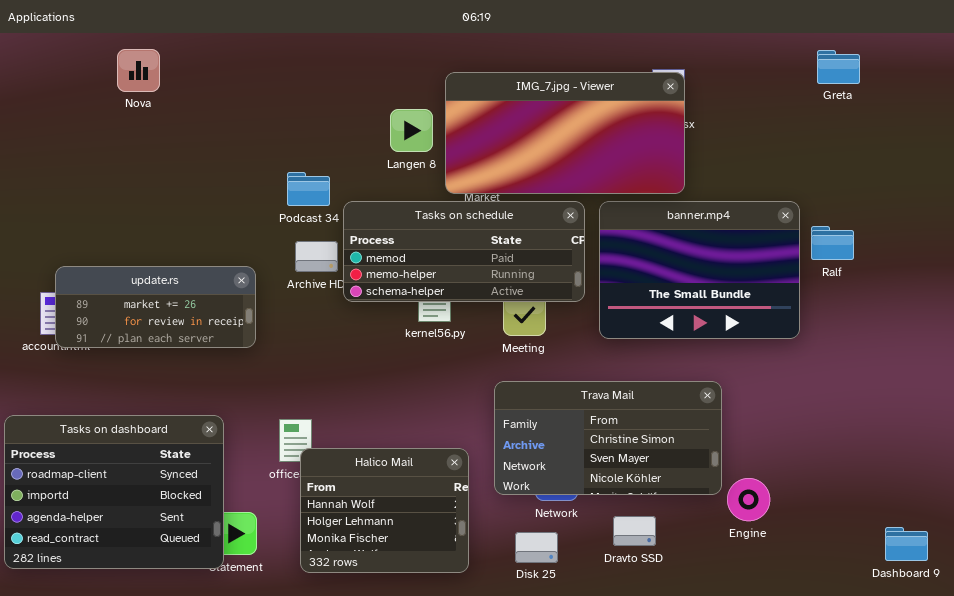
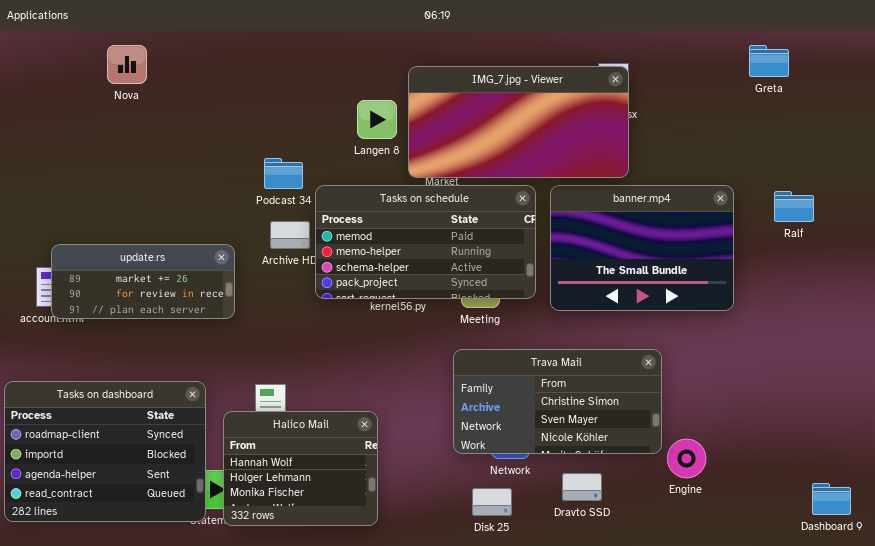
Tasks on schedule: [343,201,585,302] -> [315,185,536,299], resized
Ralf: [811,226,854,260] -> [774,191,814,222], moved
Halico Mail: [300,448,469,573] -> [223,411,378,526], moved

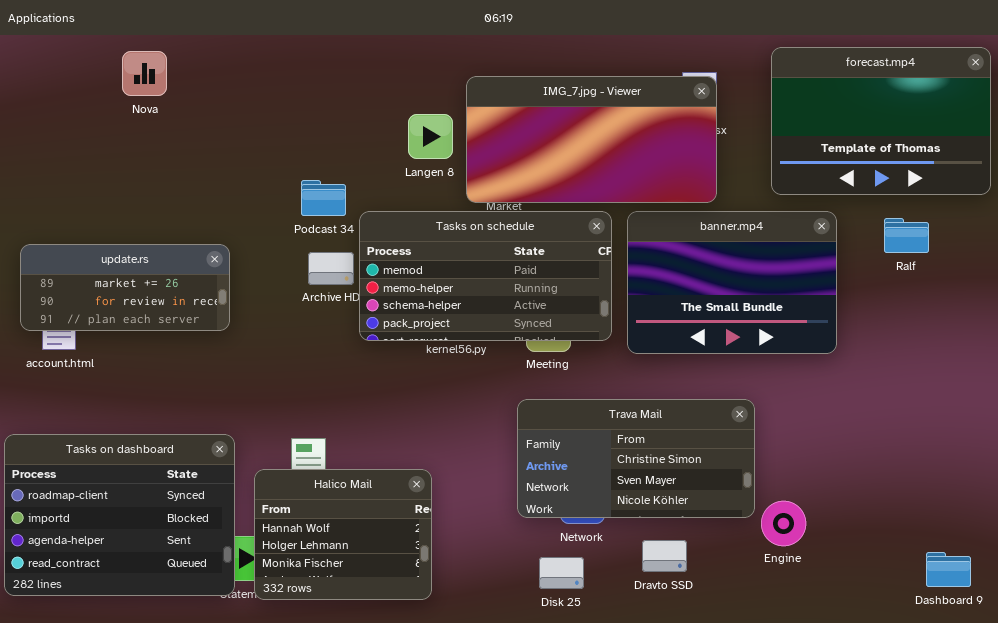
forecast.mp4: none -> [771,47,991,195], opened
update.rs: [51,244,235,319] -> [20,244,230,331], moved

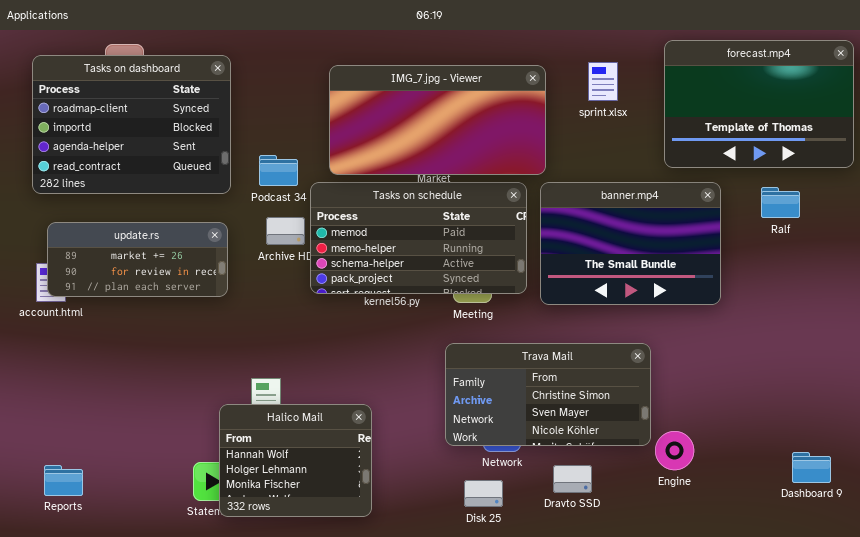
IMG_7.jpg - Viewer: [466,76,717,203] -> [329,65,546,175], moved
update.rs: [20,244,230,331] -> [47,222,228,297], moved
Tasks on dashboard: [4,434,235,596] -> [32,55,231,194], moved
Dashboard 9: [926,552,971,587] -> [792,452,831,483], moved

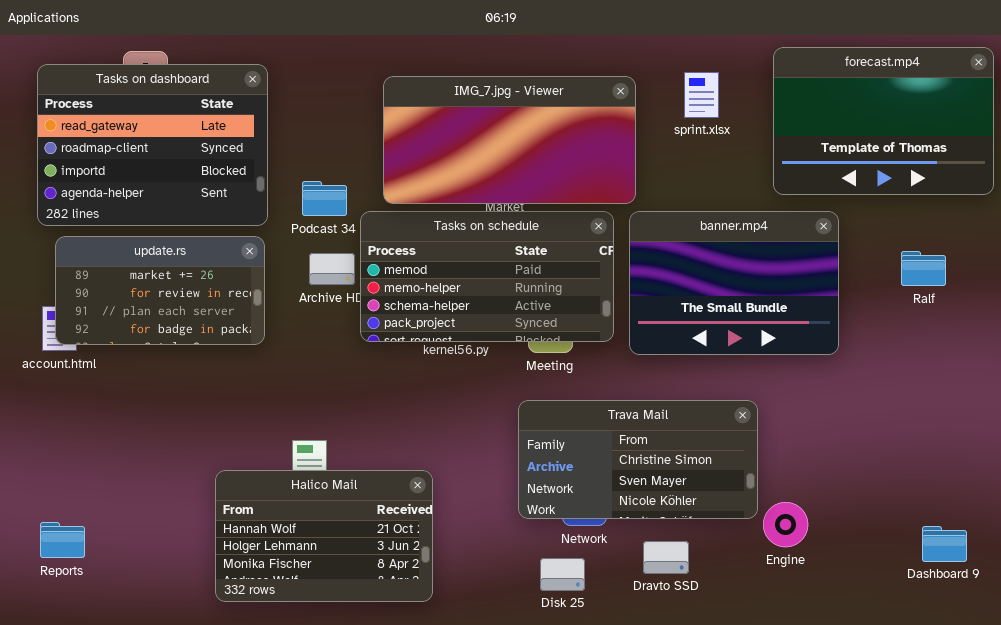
Tasks on dashboard: [32,55,231,194] -> [37,64,268,226], scrolled up 1 row
Ralf: [761,187,800,218] -> [901,251,946,286], moved
update.rs: [47,222,228,297] -> [55,236,265,345], resized
Halico Mail: [219,404,372,517] -> [215,470,433,602], resized
Reports: [44,465,83,496] -> [40,522,85,558], moved

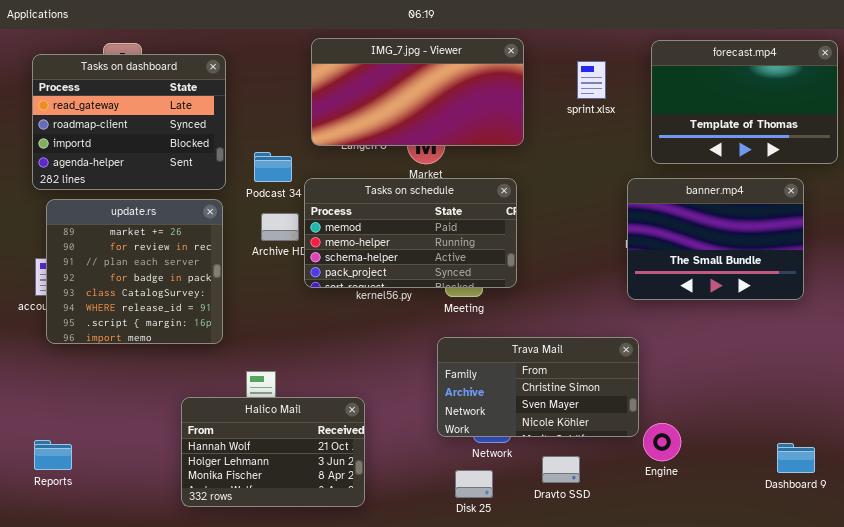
IMG_7.jpg - Viewer: [383,76,636,204] -> [311,38,524,146], moved
banner.mp4: [629,211,839,355] -> [627,178,804,300], moved
update.rs: [55,236,265,345] -> [46,199,223,344], resized

